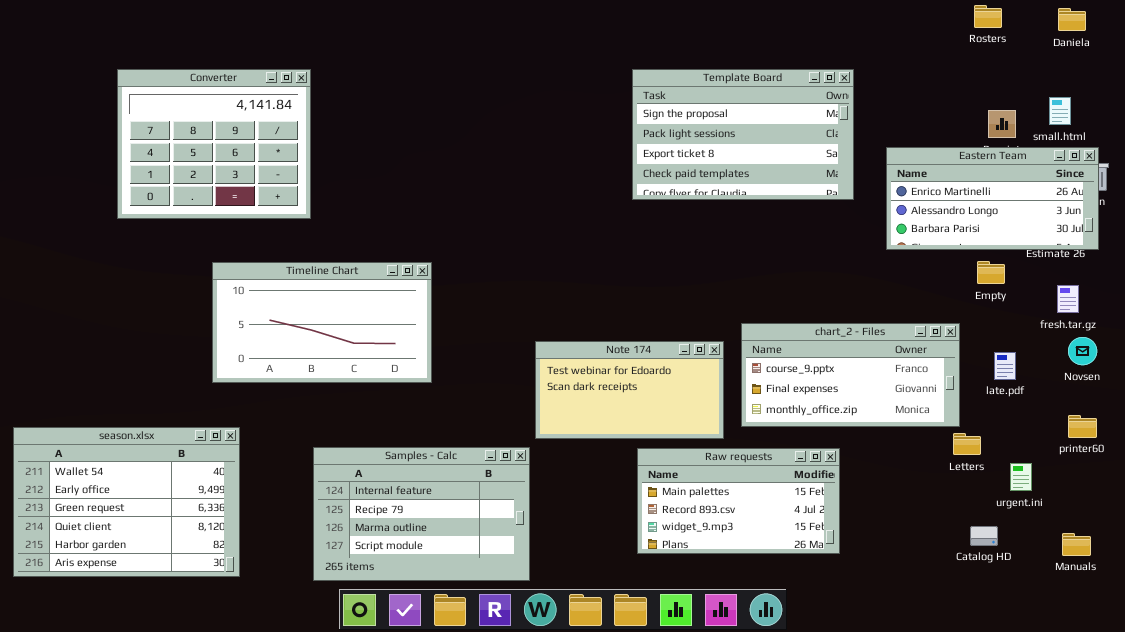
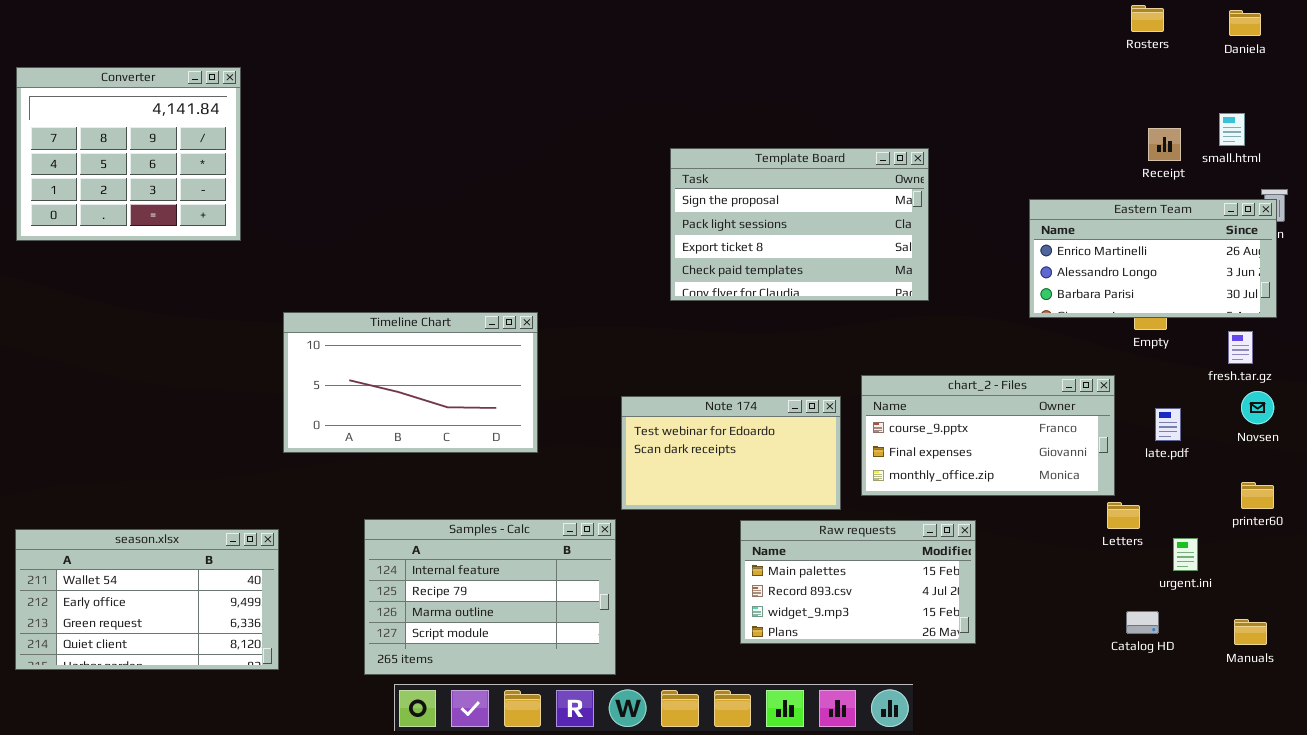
Converter: [117,69,311,219] -> [16,67,241,241], moved
Template Board: [632,69,854,200] -> [670,148,929,301], moved
Eastern Team: [886,147,1099,250] -> [1029,199,1277,318], moved
Timeline Chart: [212,262,432,383] -> [283,312,538,453], moved
season.xlsx: [13,427,240,577] -> [15,529,279,670], resized

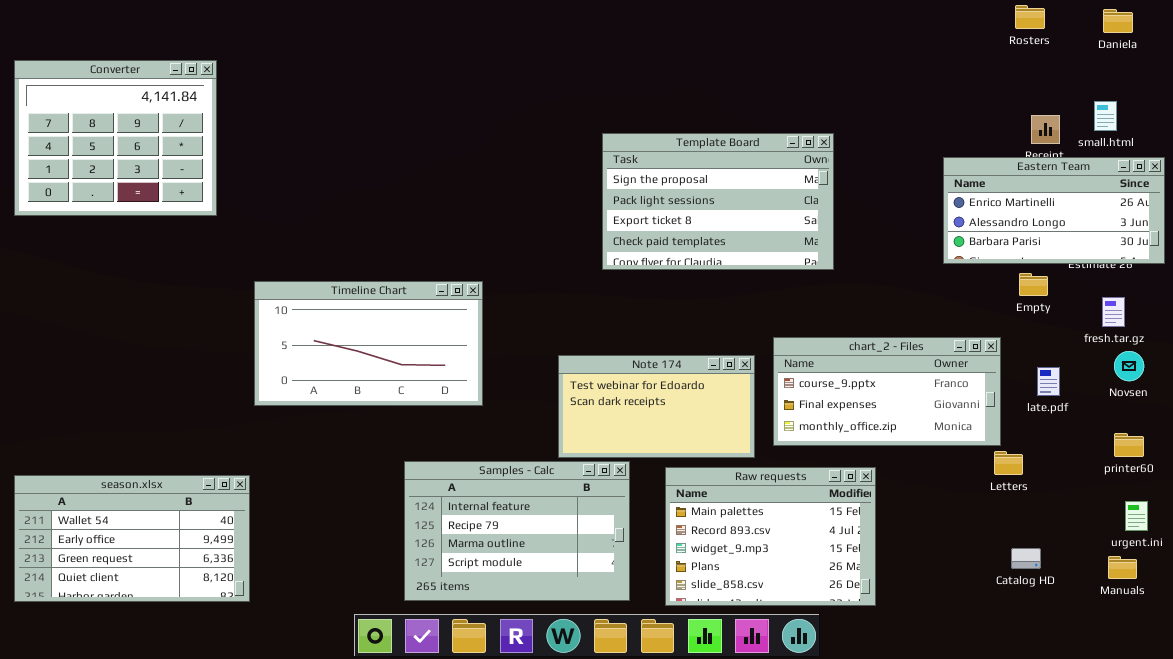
Eastern Team: [1029,199,1277,318] -> [943,157,1165,264], moved
Samples - Calc: [364,519,616,675] -> [404,461,630,601], moved
Raw requests: [740,520,976,644] -> [665,467,876,606], resized
urgent.ini: [1173,538,1198,571] -> [1125,501,1148,531], moved

